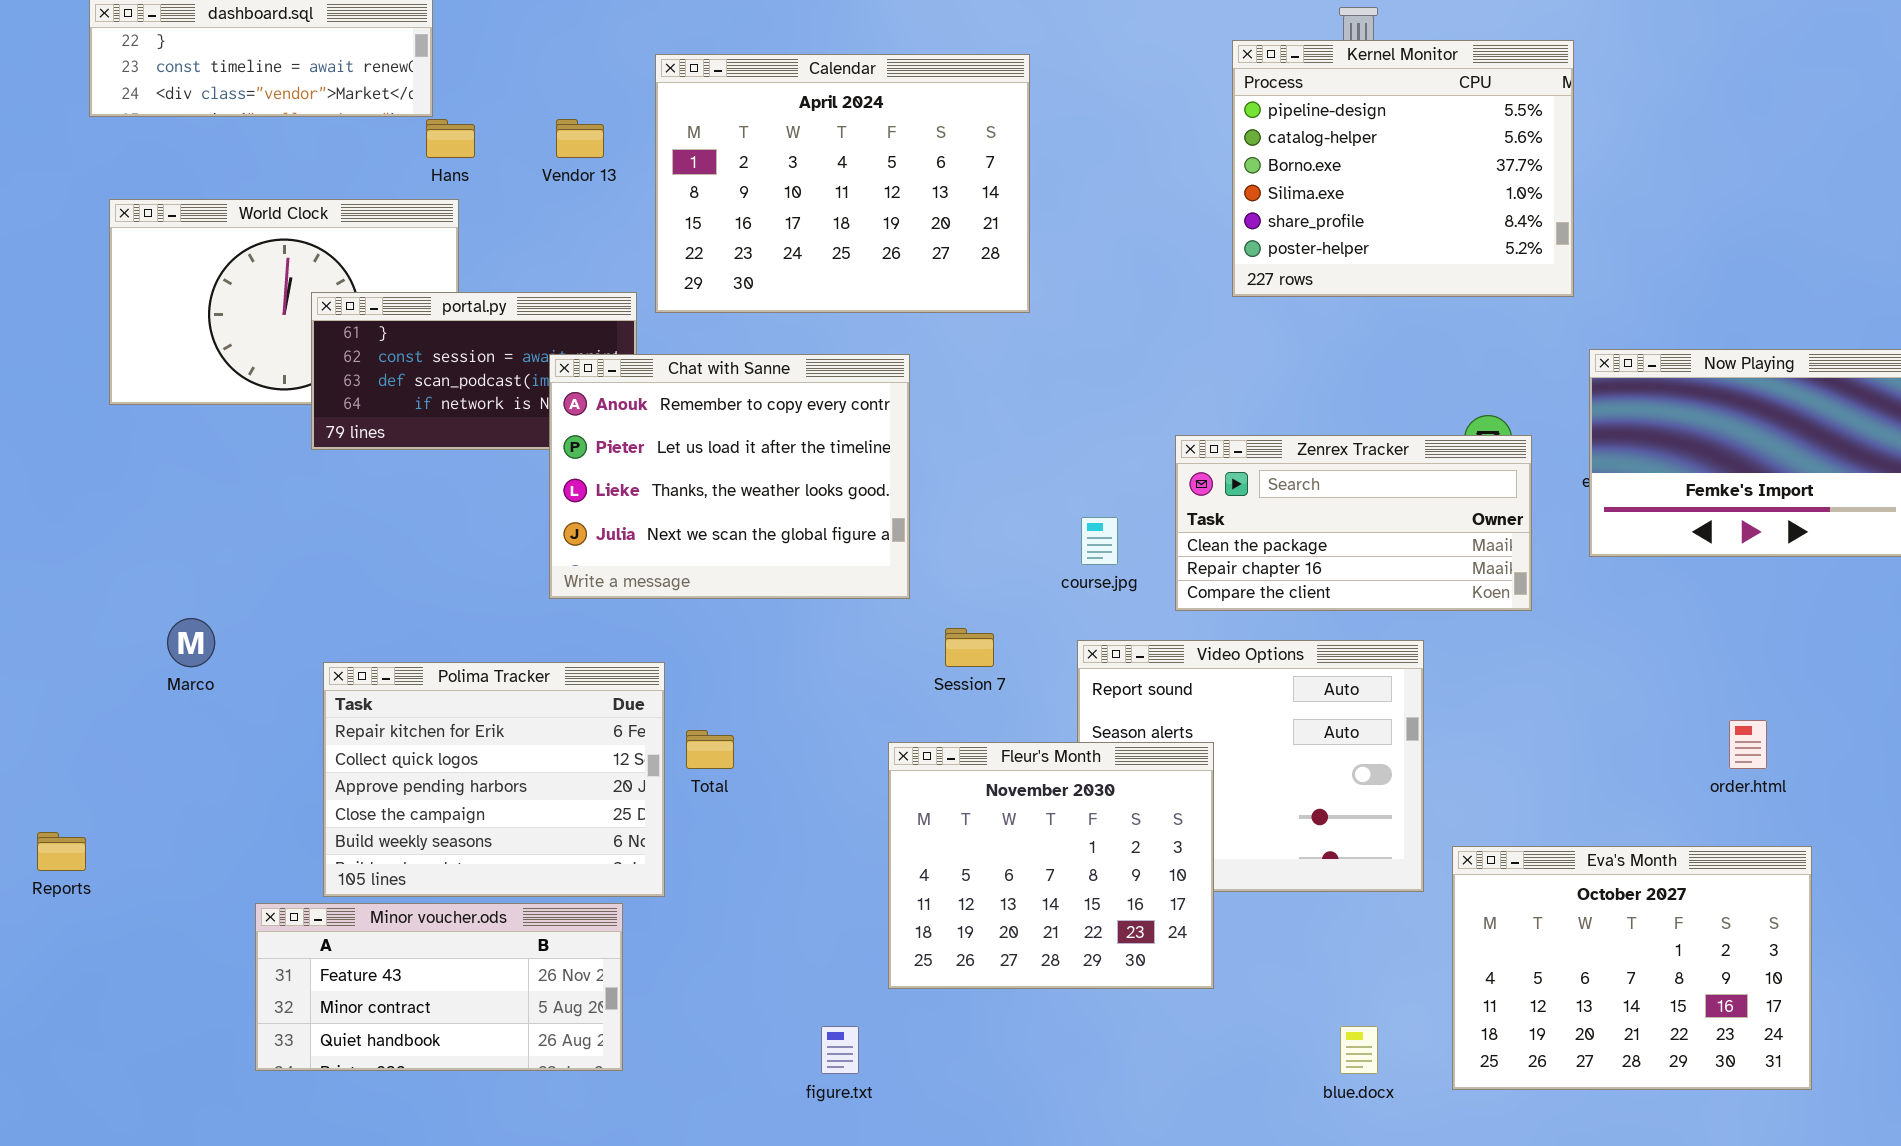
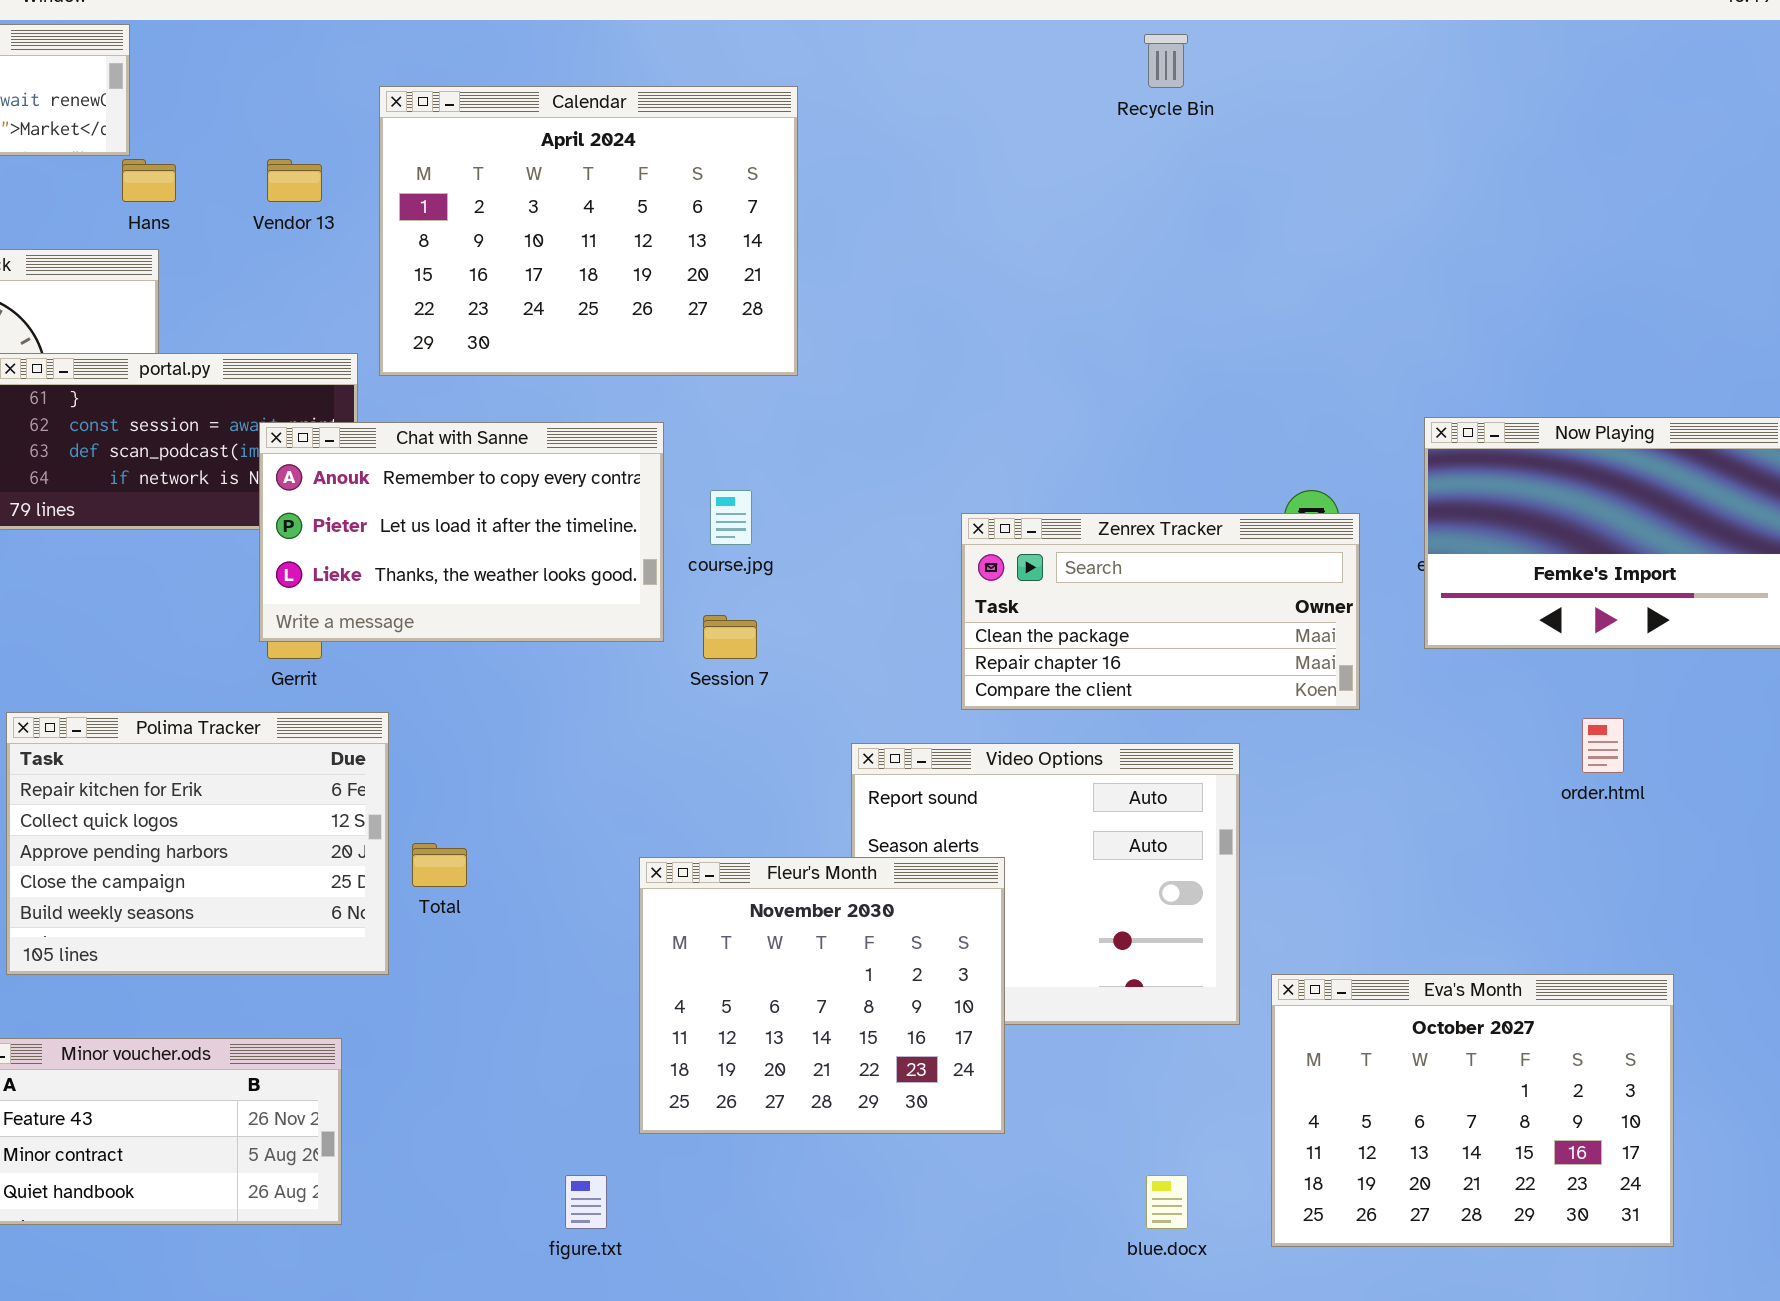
Kernel Monitor: [1232,40,1574,297] -> none, closed
Chat with Sanne: [549,354,910,599] -> [259,422,664,642], resized
course.jpg: [1081,517,1118,565] -> [710,490,752,545], moved
Session 7: [945,628,994,667] -> [703,615,757,659], moved
Polima Tracker: [323,662,665,897] -> [6,712,389,975], moved
order.html: [1729,720,1767,769] -> [1582,718,1624,773], moved

